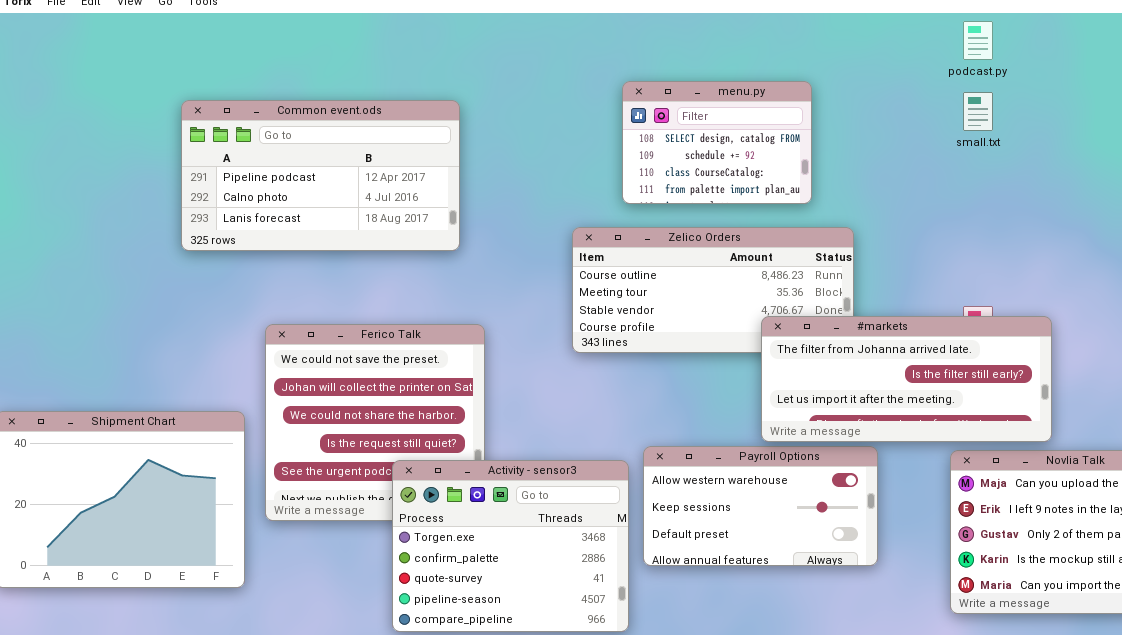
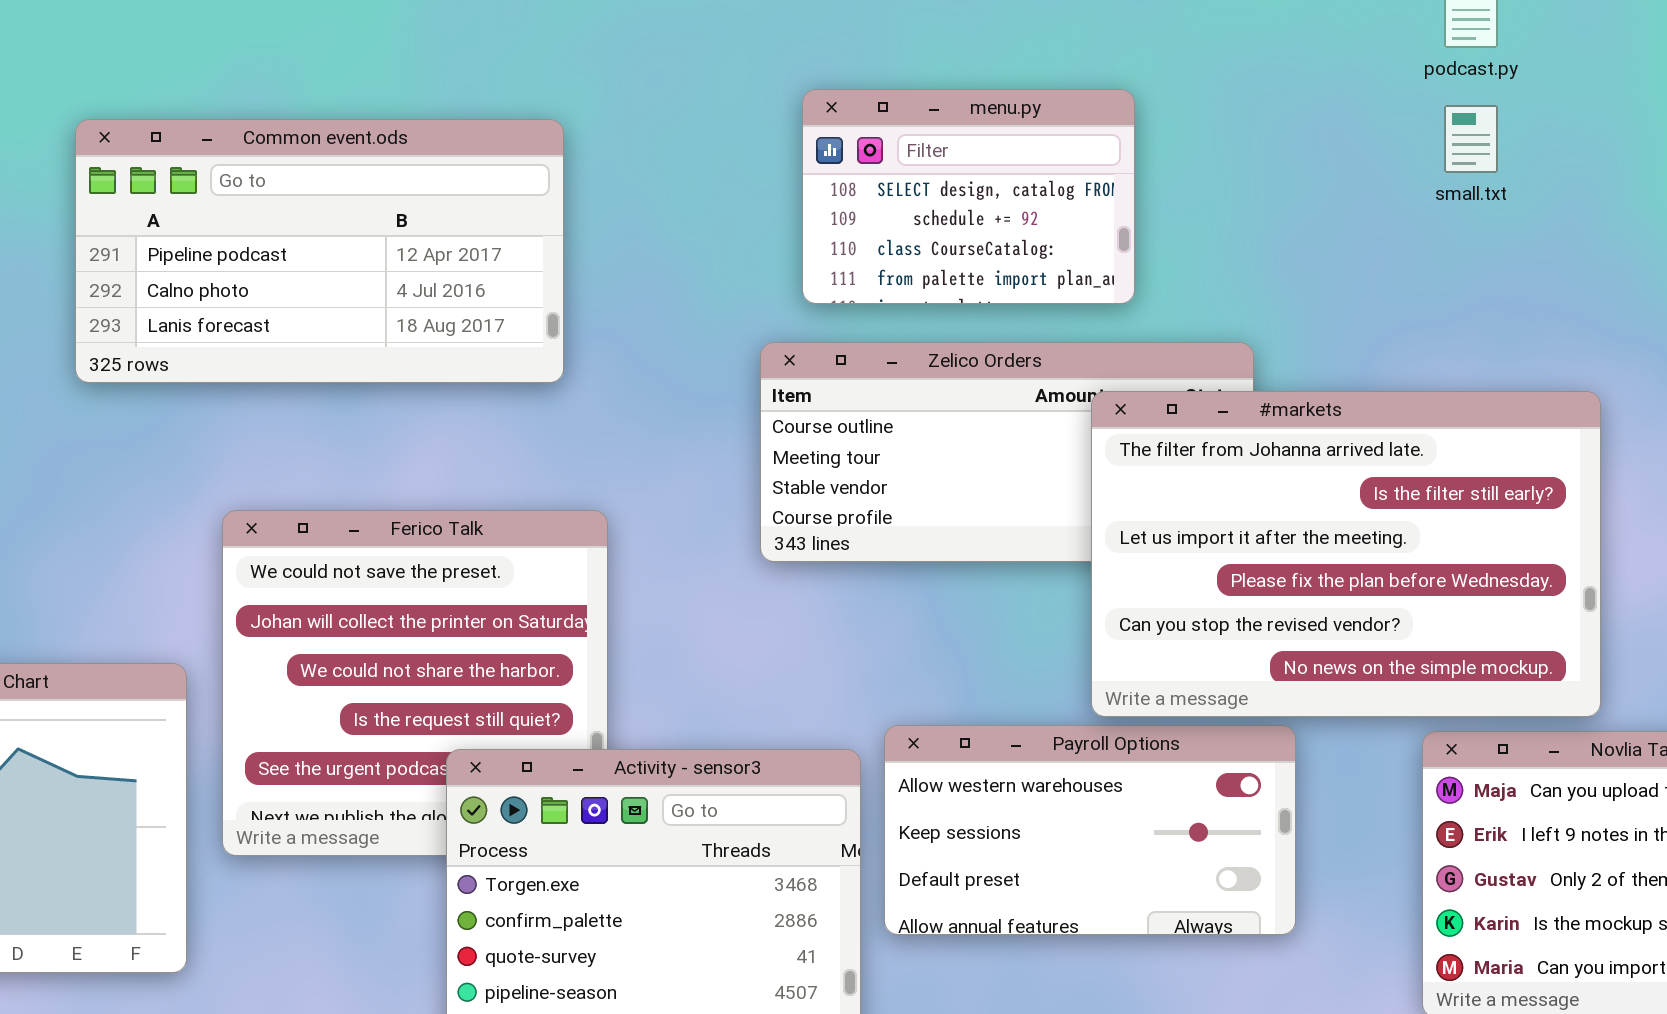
menu.py: [622,81,812,204] -> [802,89,1135,304], moved
#markets: [761,316,1052,442] -> [1091,391,1601,717], resized

